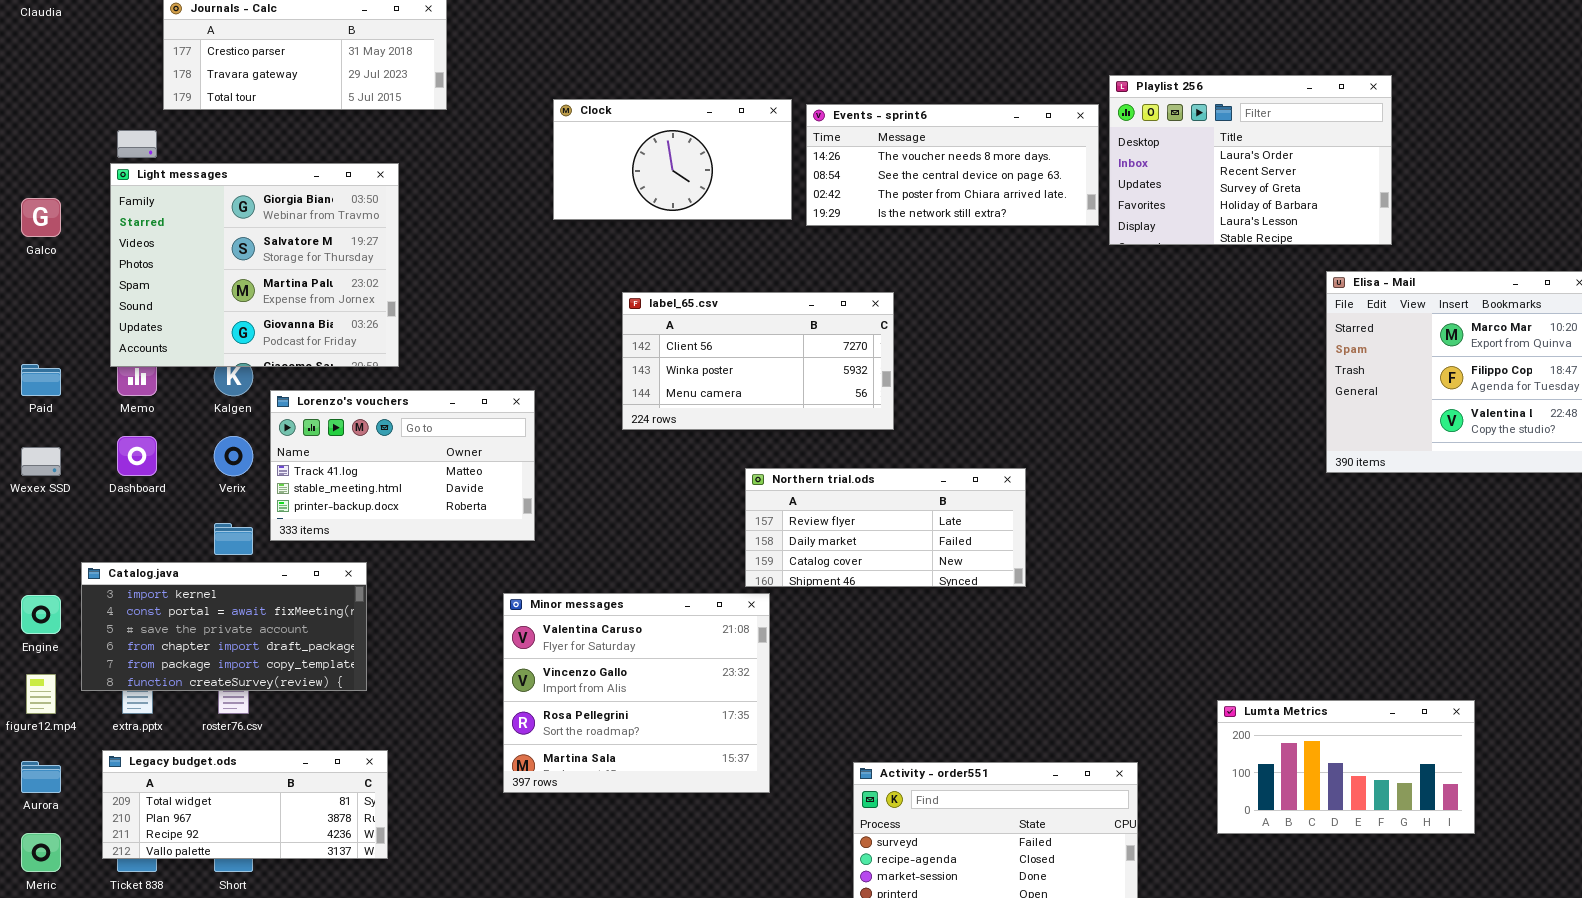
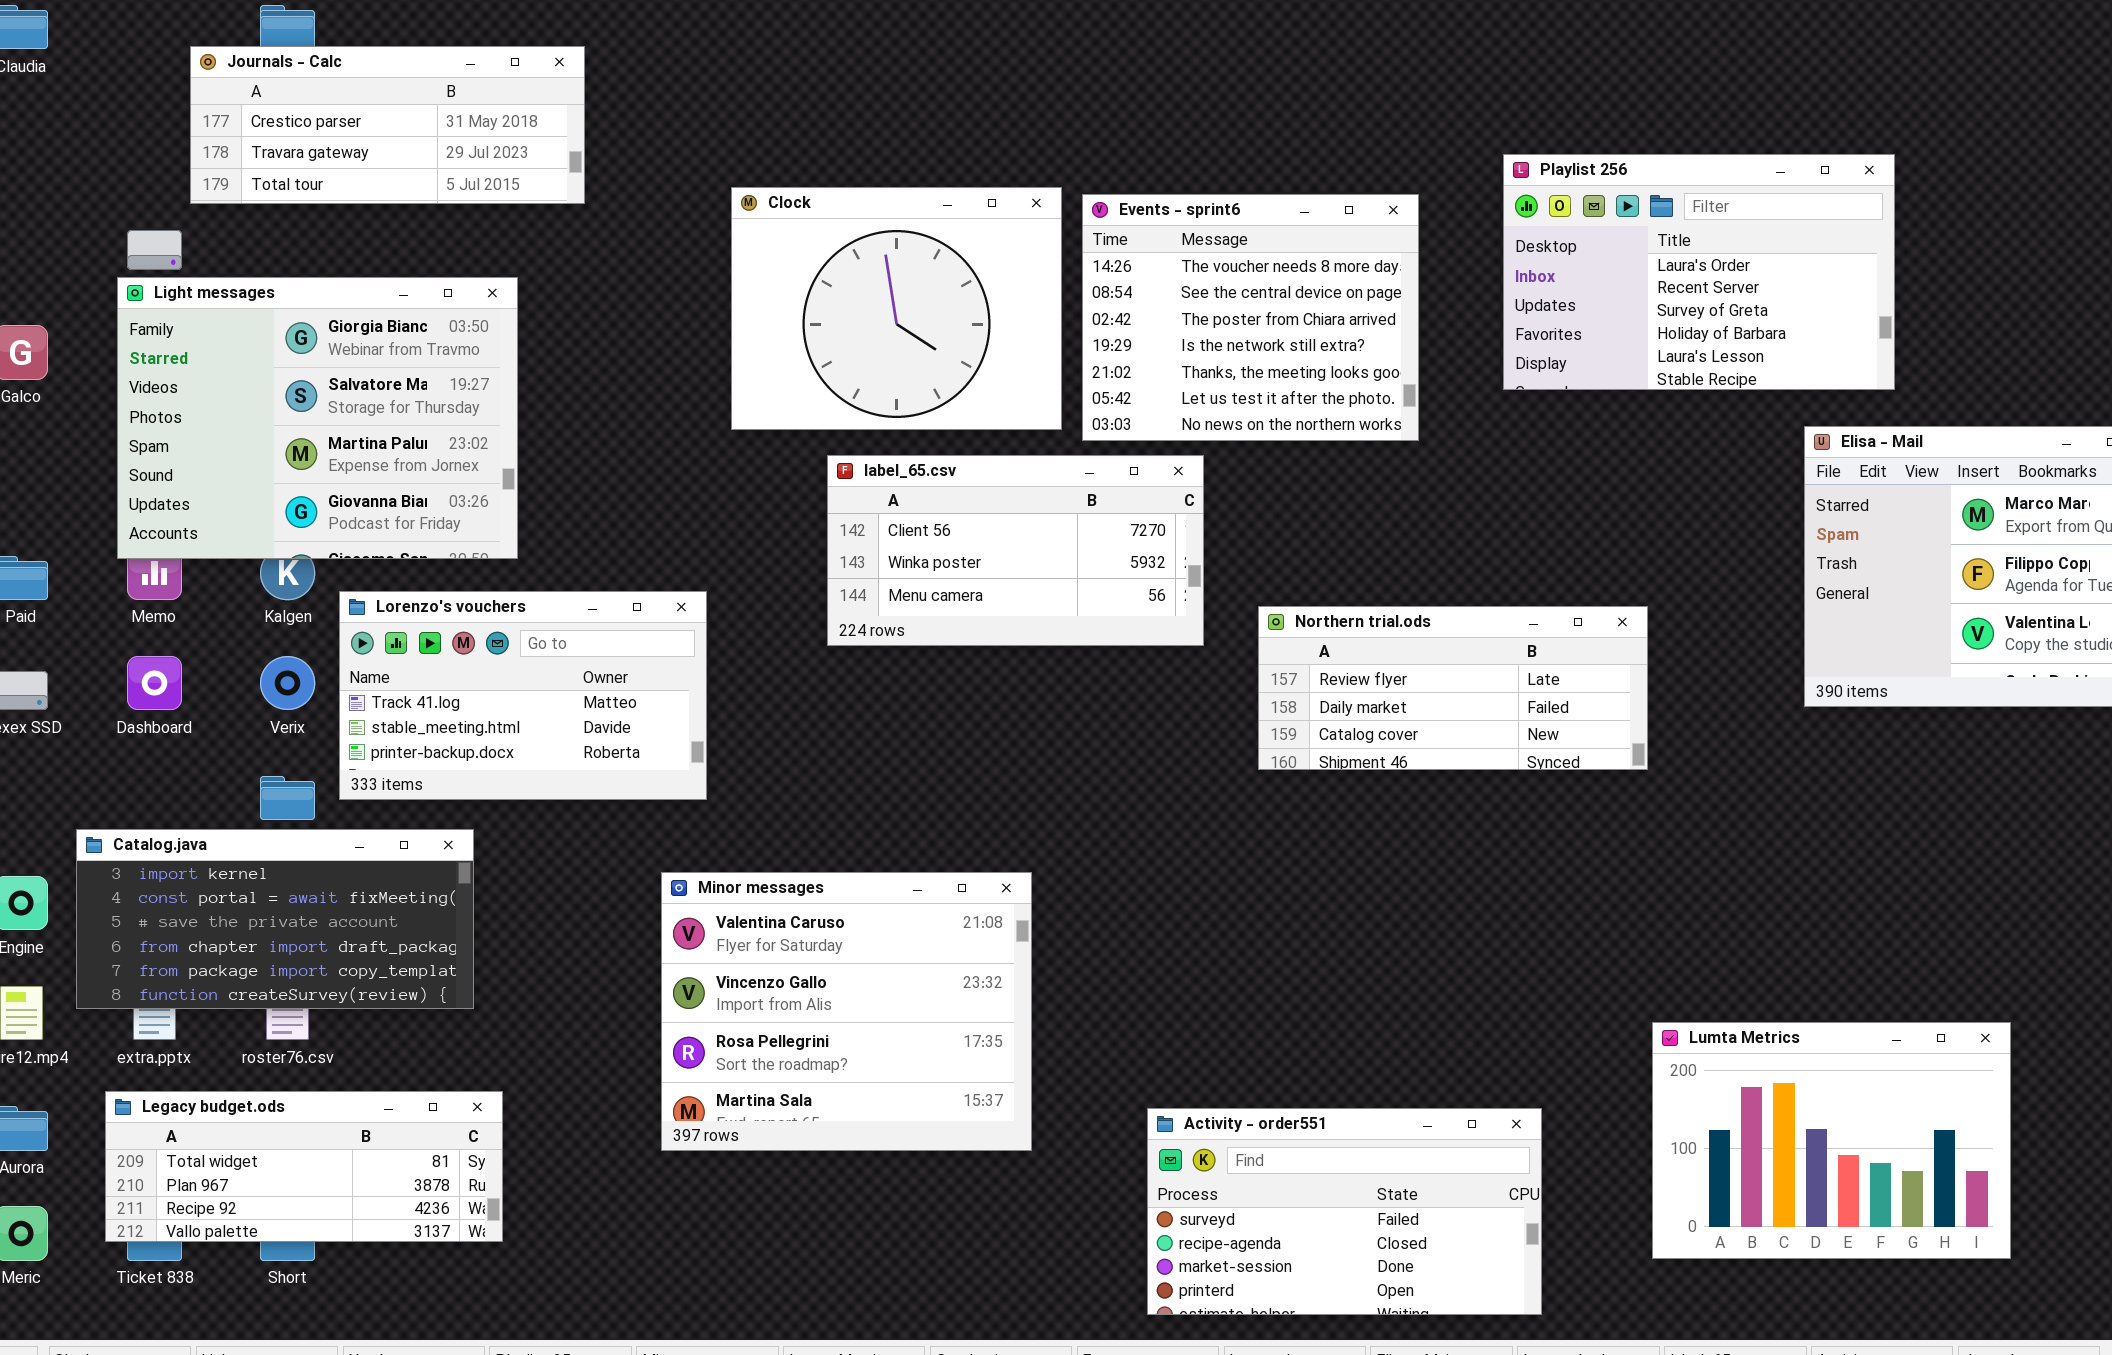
Clock: [553,99,792,220] -> [731,187,1062,430], resized
Events - sprint6: [806,104,1099,226] -> [1082,194,1419,441], resized
Northern trial.ods: [745,468,1026,587] -> [1258,606,1648,770], moved
Lumta Metrics: [1217,700,1475,834] -> [1652,1022,2011,1259], resized

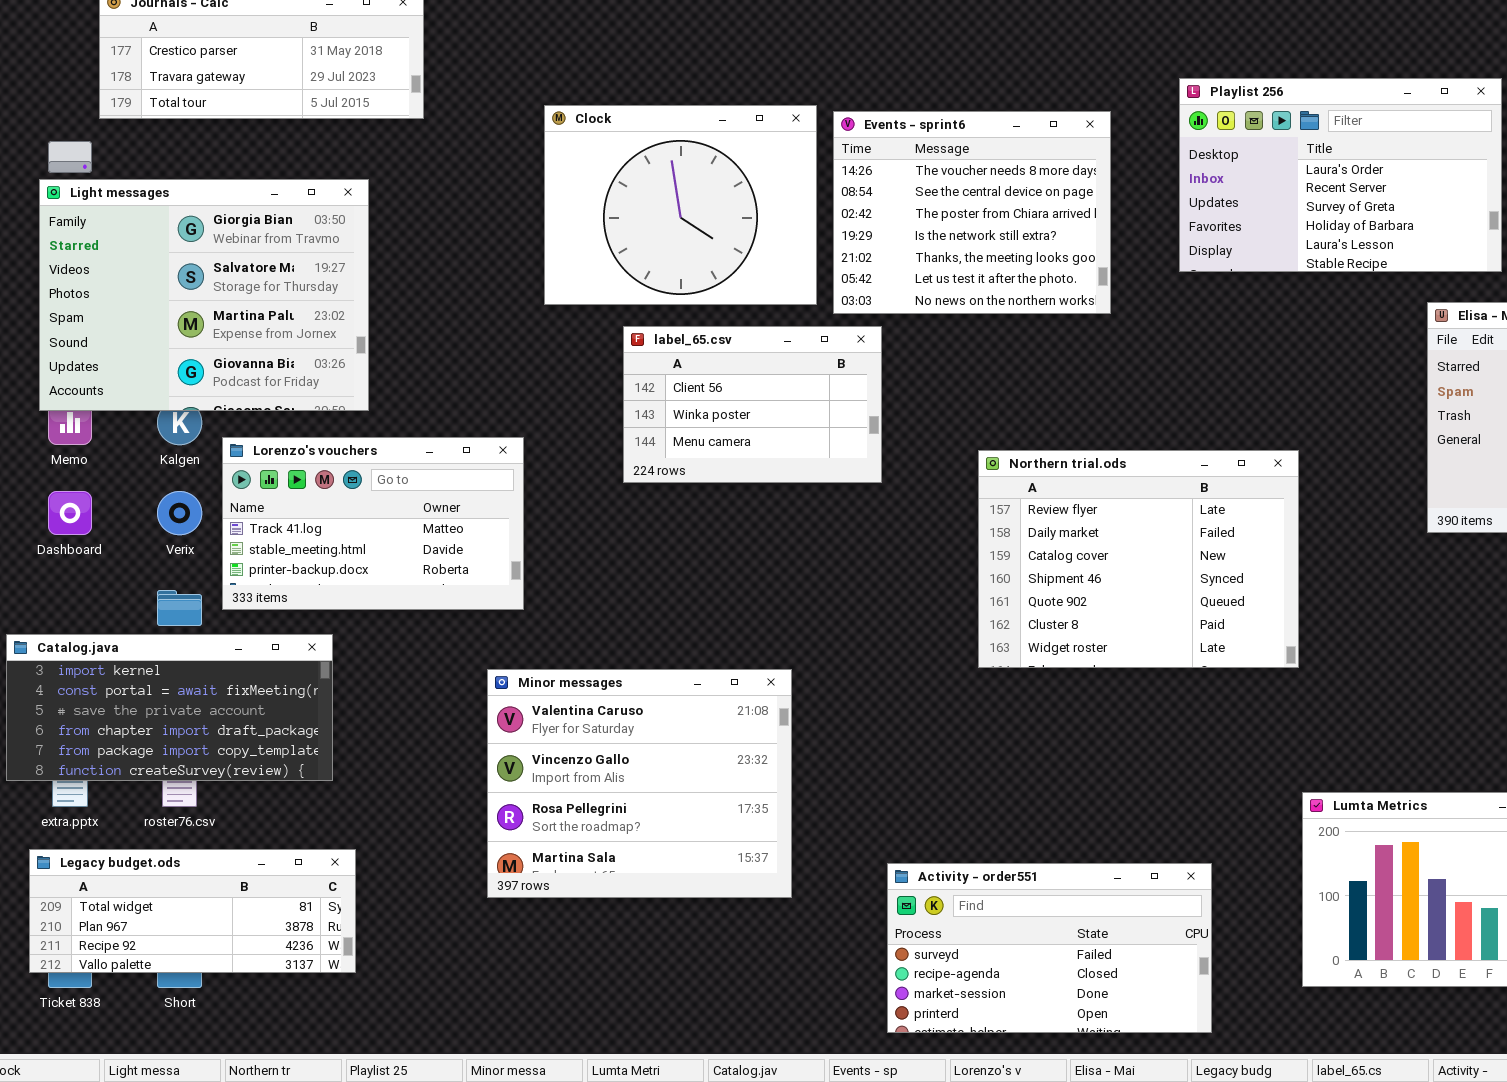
label_65.csv: [827,455,1204,646] -> [623,326,882,483], resized
Northern trial.ods: [1258,606,1648,770] -> [978,450,1299,668], resized

